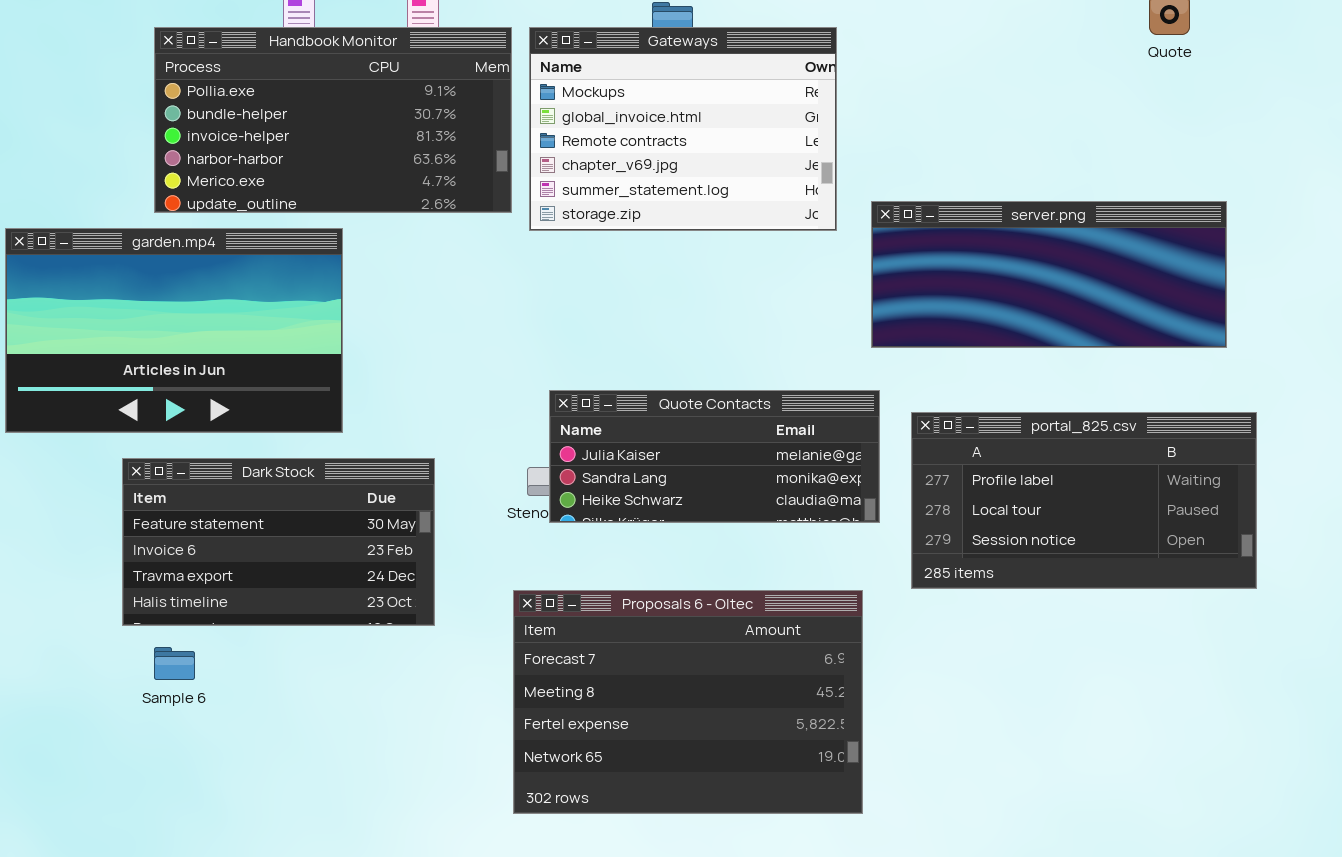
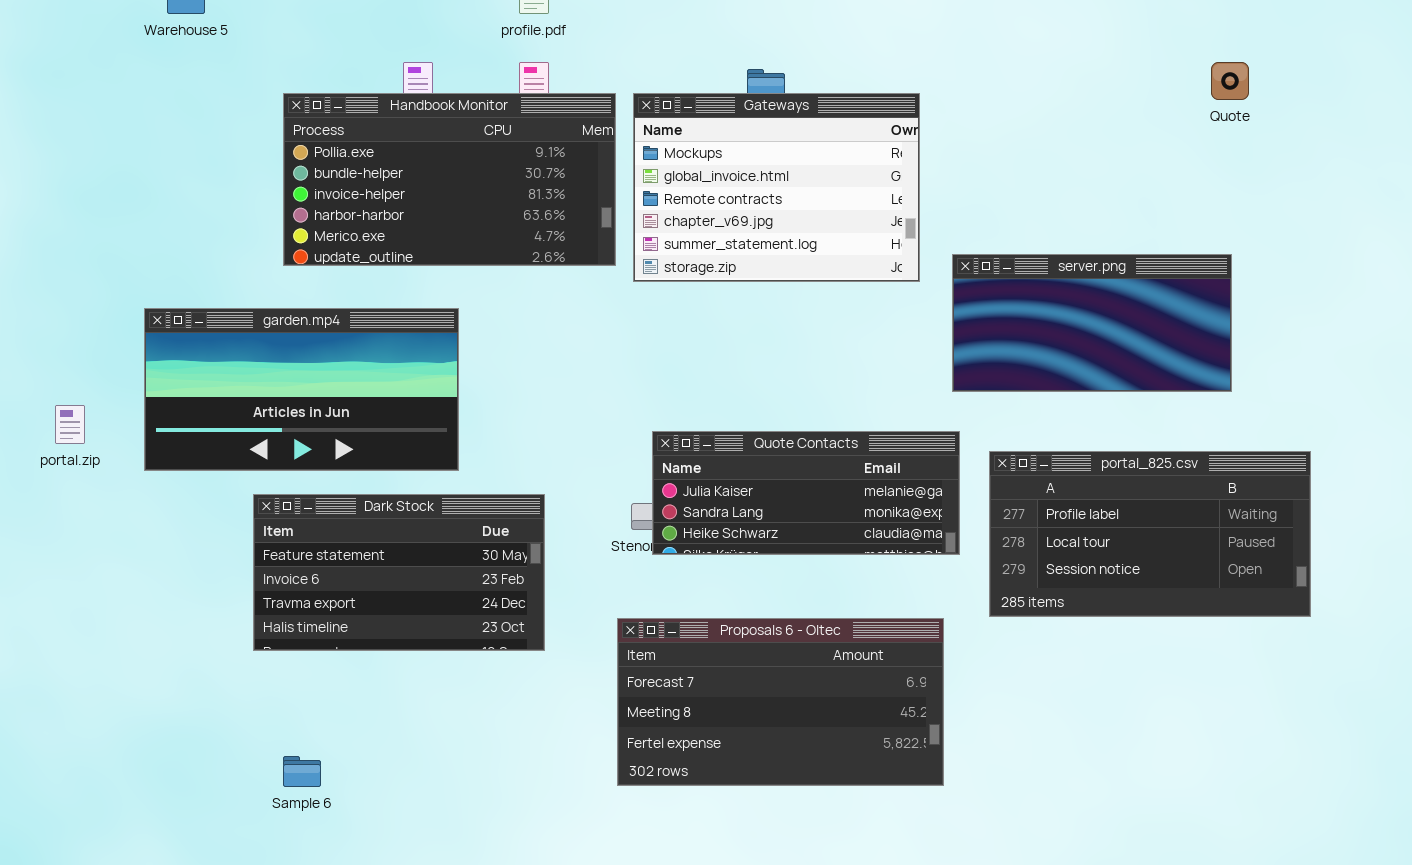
server.png: [871,201,1227,348] -> [952,254,1232,392], resized
garden.mp4: [5,228,343,433] -> [144,308,459,471], resized
Proposals 6 - Oltec: [513,590,863,814] -> [617,618,944,786], resized
Sample 6: [154,647,195,680] -> [283,756,321,787], moved

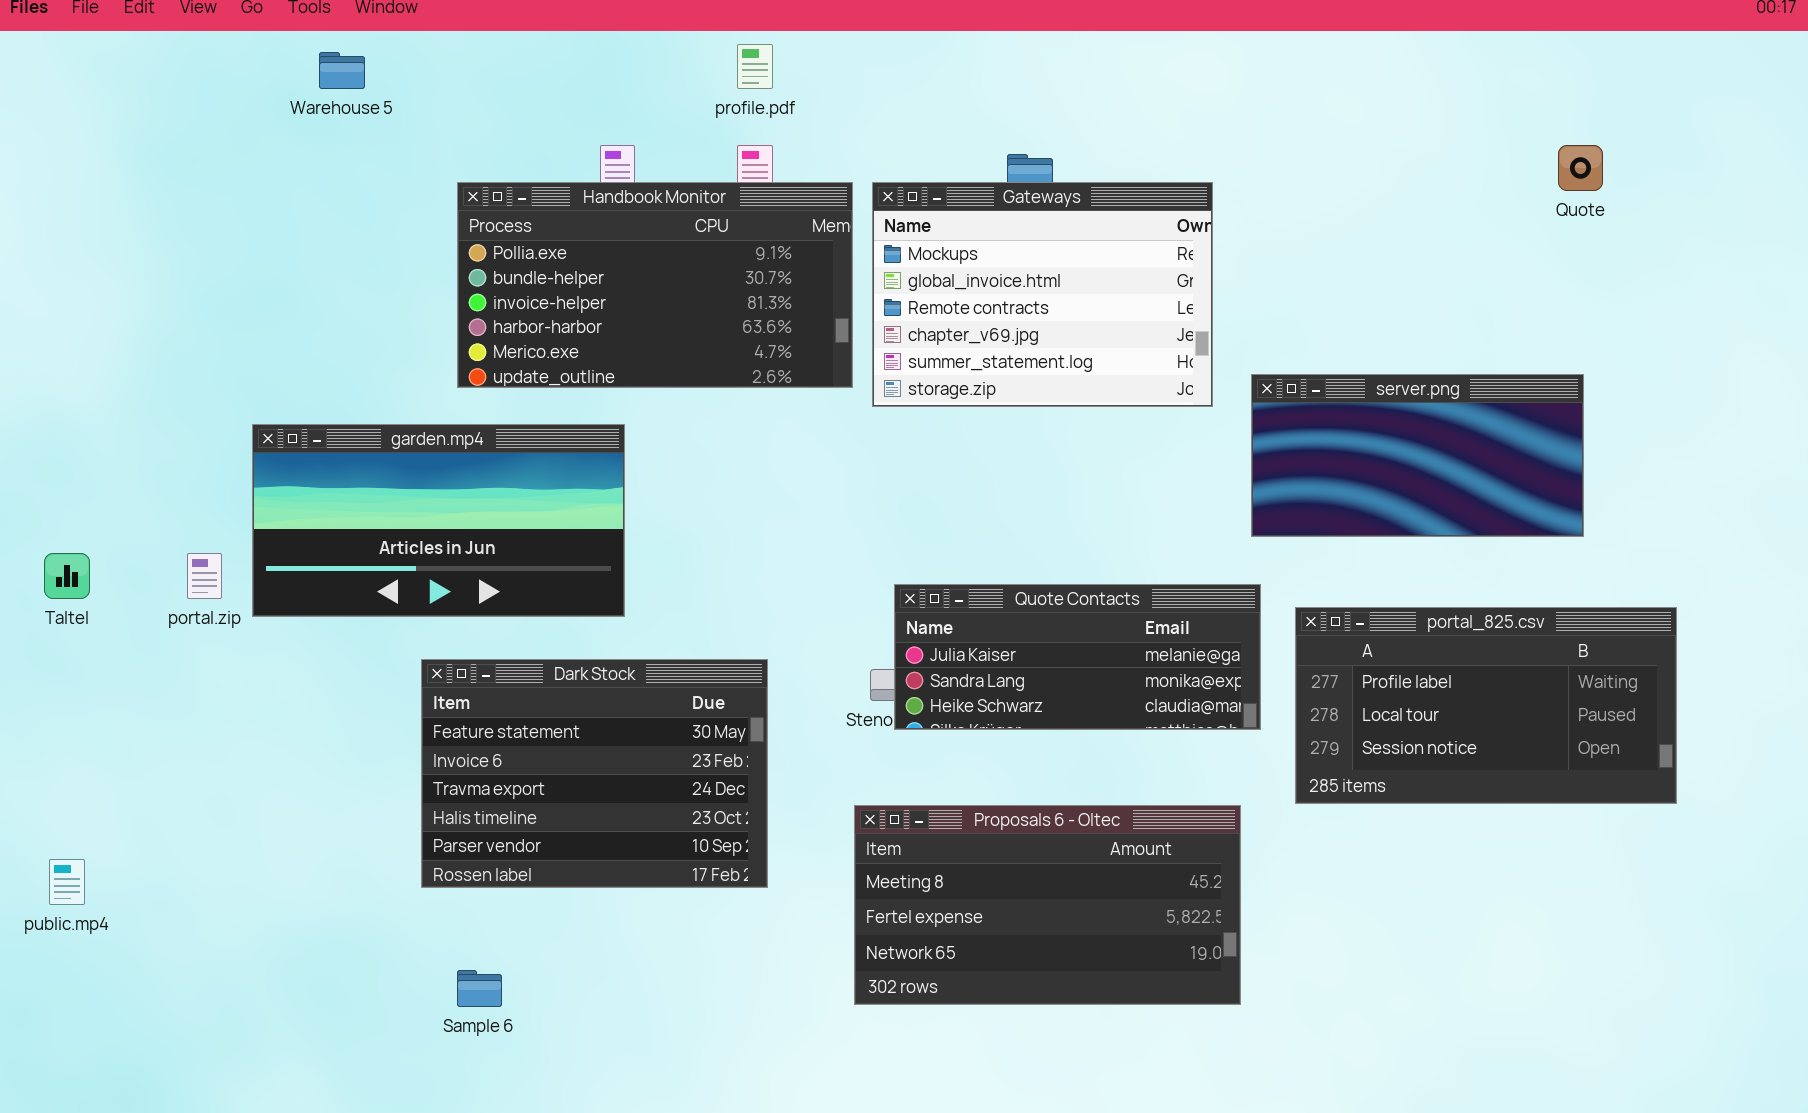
garden.mp4: [144,308,459,471] -> [252,424,625,617], moved
Dark Stock: [253,494,545,651] -> [421,659,768,888], resized
Proposals 6 - Oltec: [617,618,944,786] -> [854,805,1241,1005], scrolled down 1 row

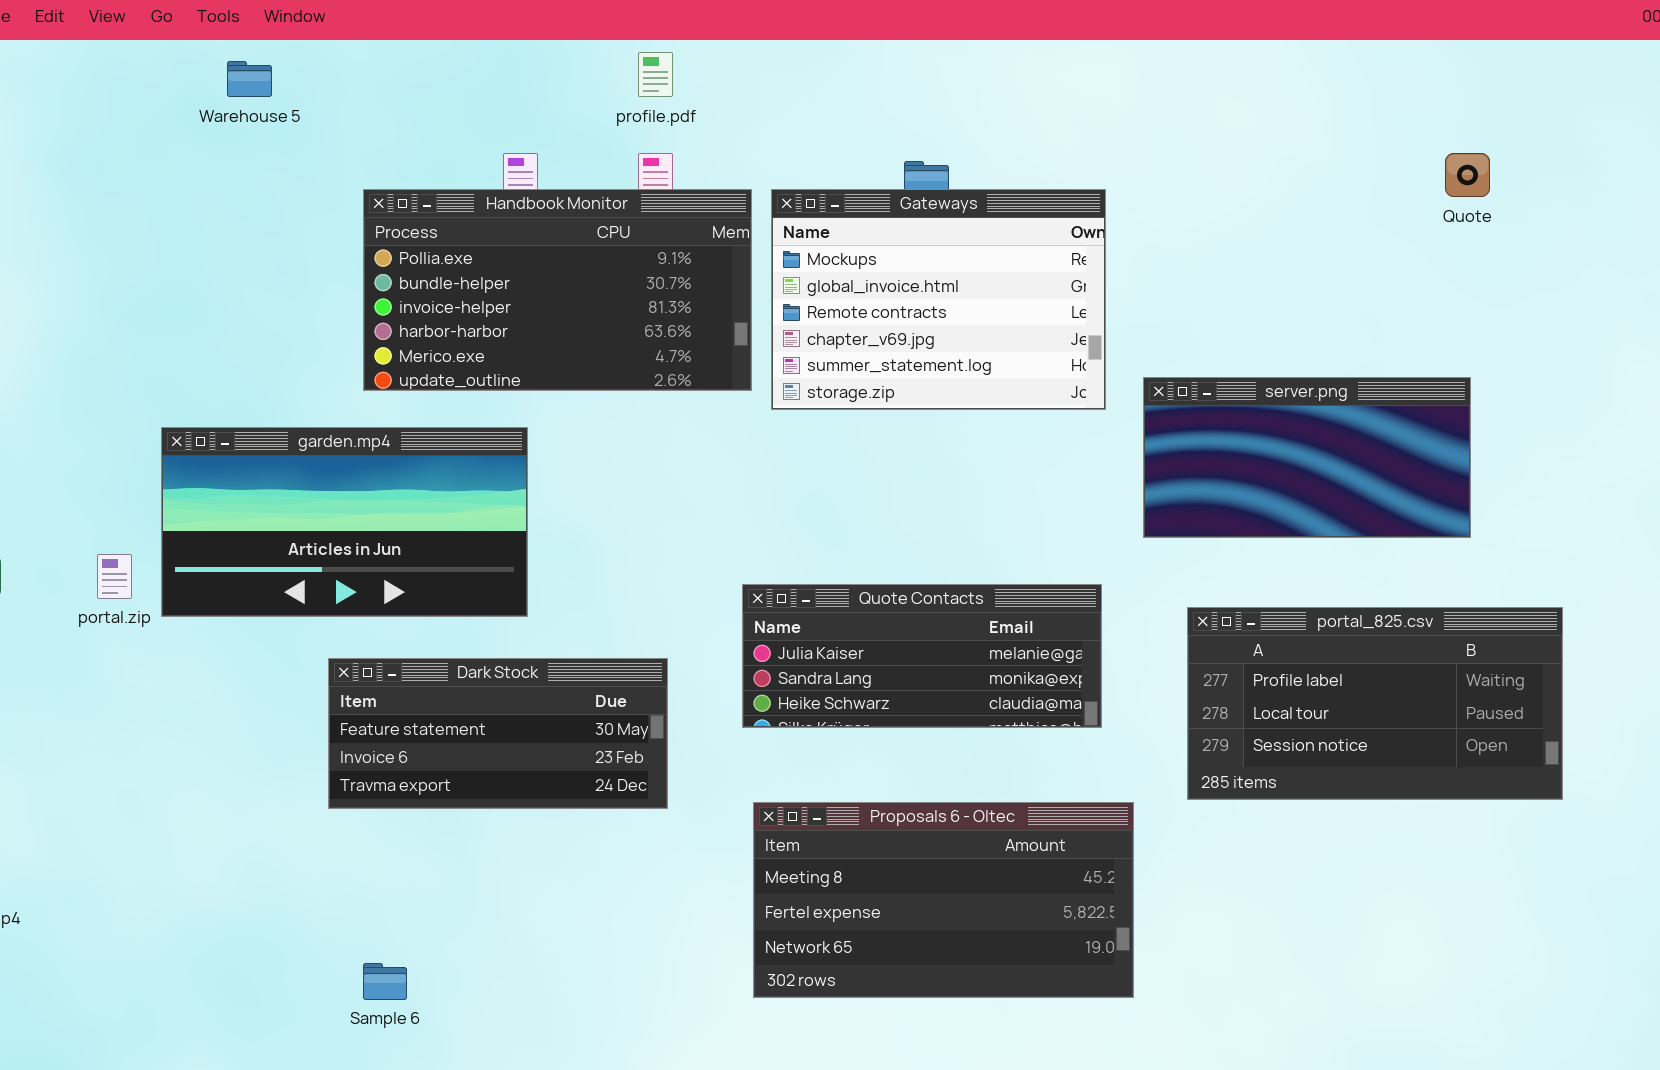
Quote Contacts: [894,584,1261,730] -> [742,584,1102,728], moved
Dark Stock: [421,659,768,888] -> [328,658,668,809], resized

